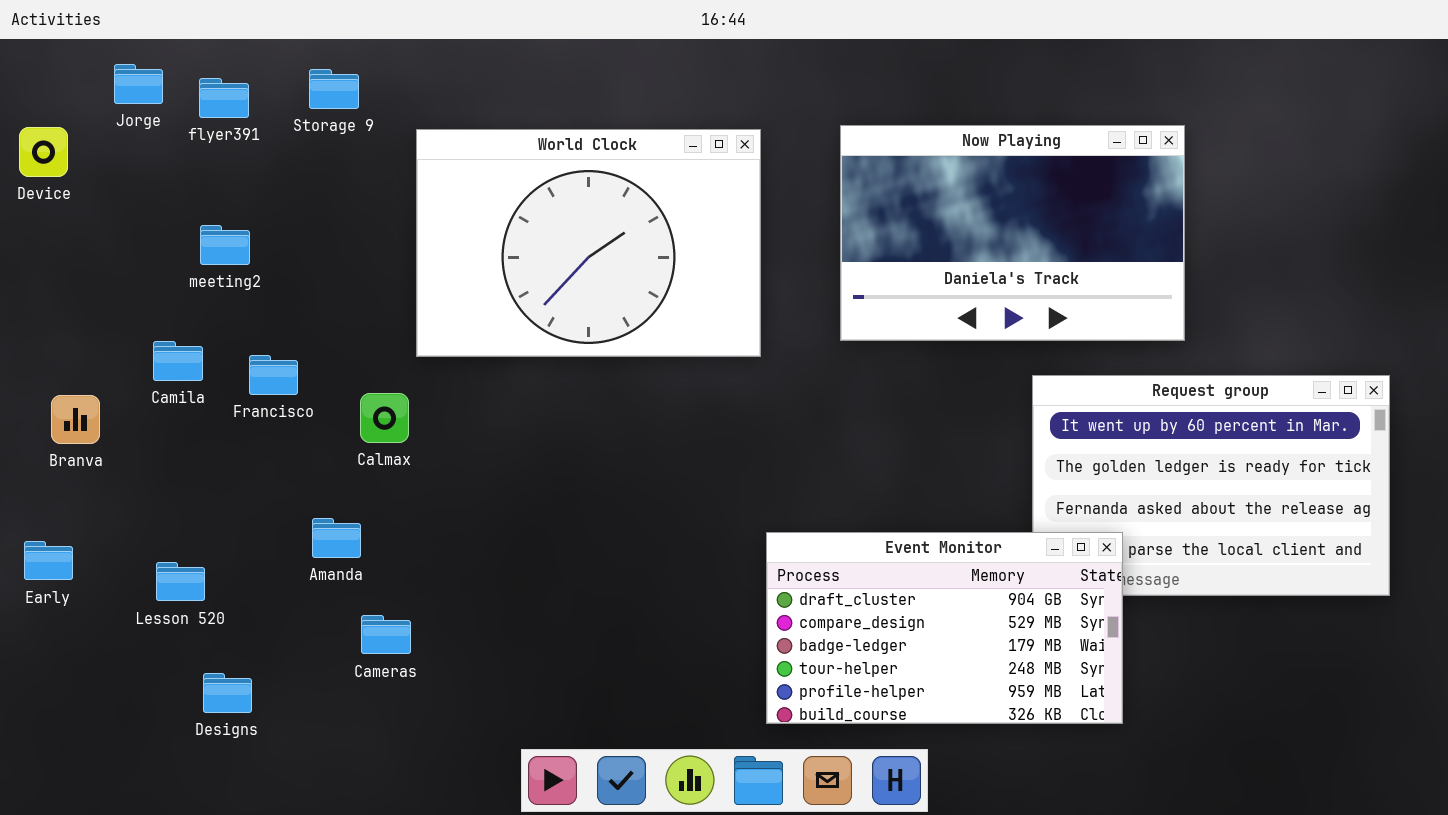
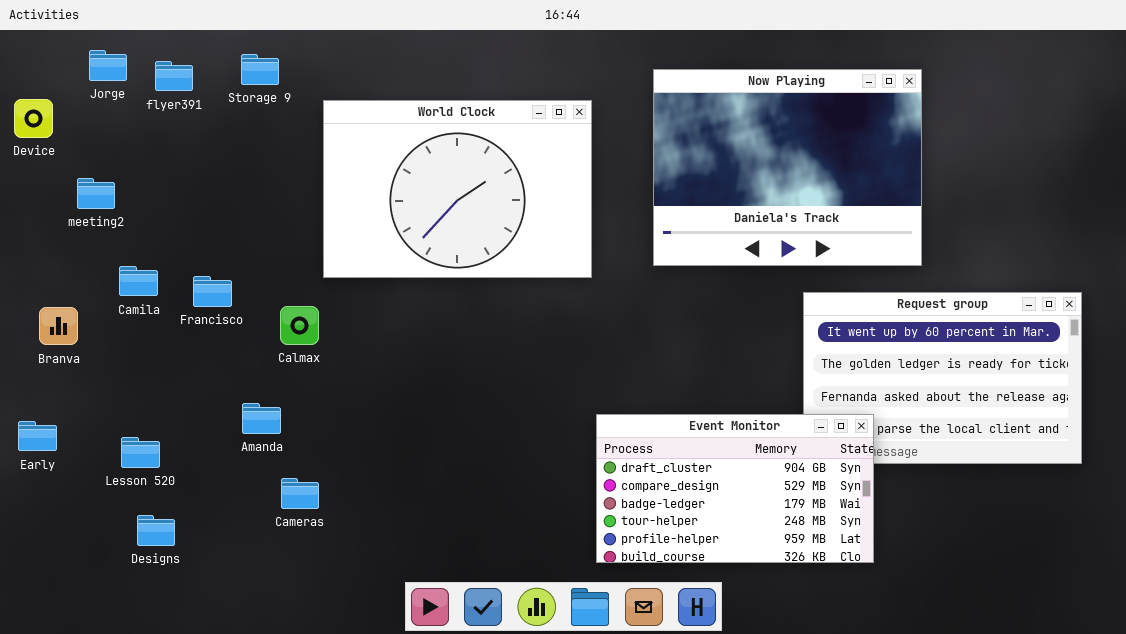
Now Playing: [840,125,1185,341] -> [653,69,922,266], resized
meeting2: [200,225,250,265] -> [77,178,115,209], moved
Designs: [203,673,252,713] -> [137,515,175,546], moved

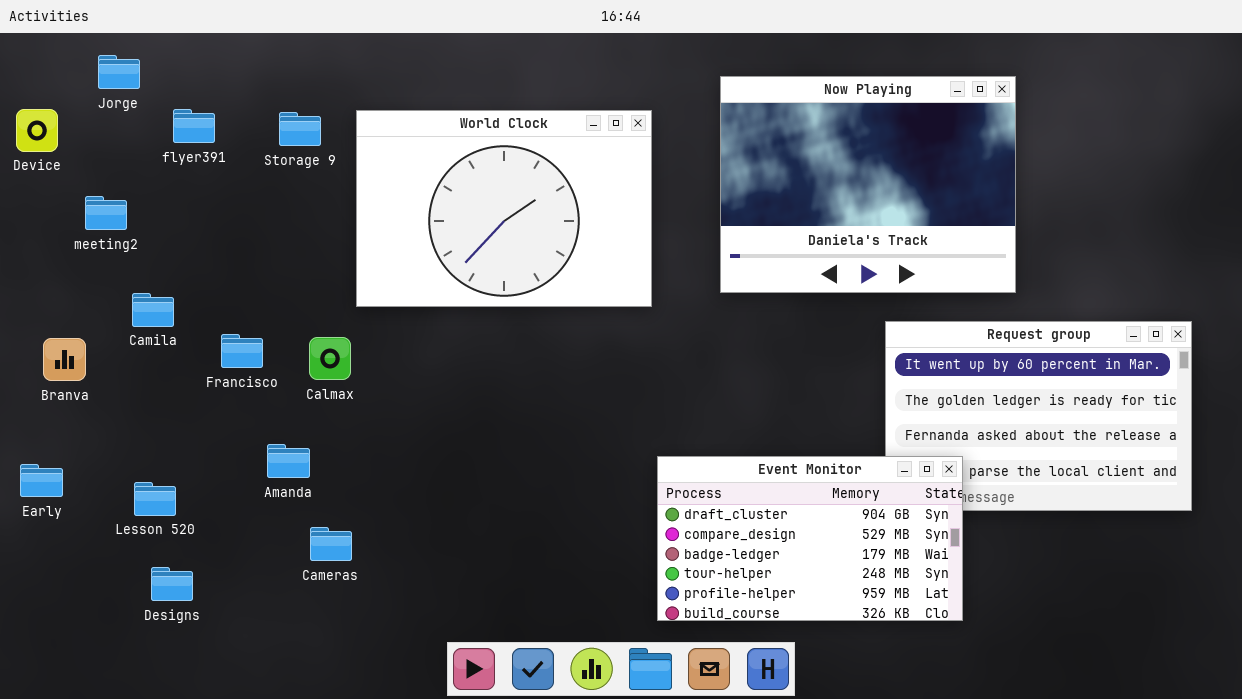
Storage 9: [241,54,279,85] -> [279,112,321,146], moved
flyer391: [155,61,193,91] -> [173,109,215,143], moved
Francisco: [193,276,232,307] -> [221,334,263,368], moved

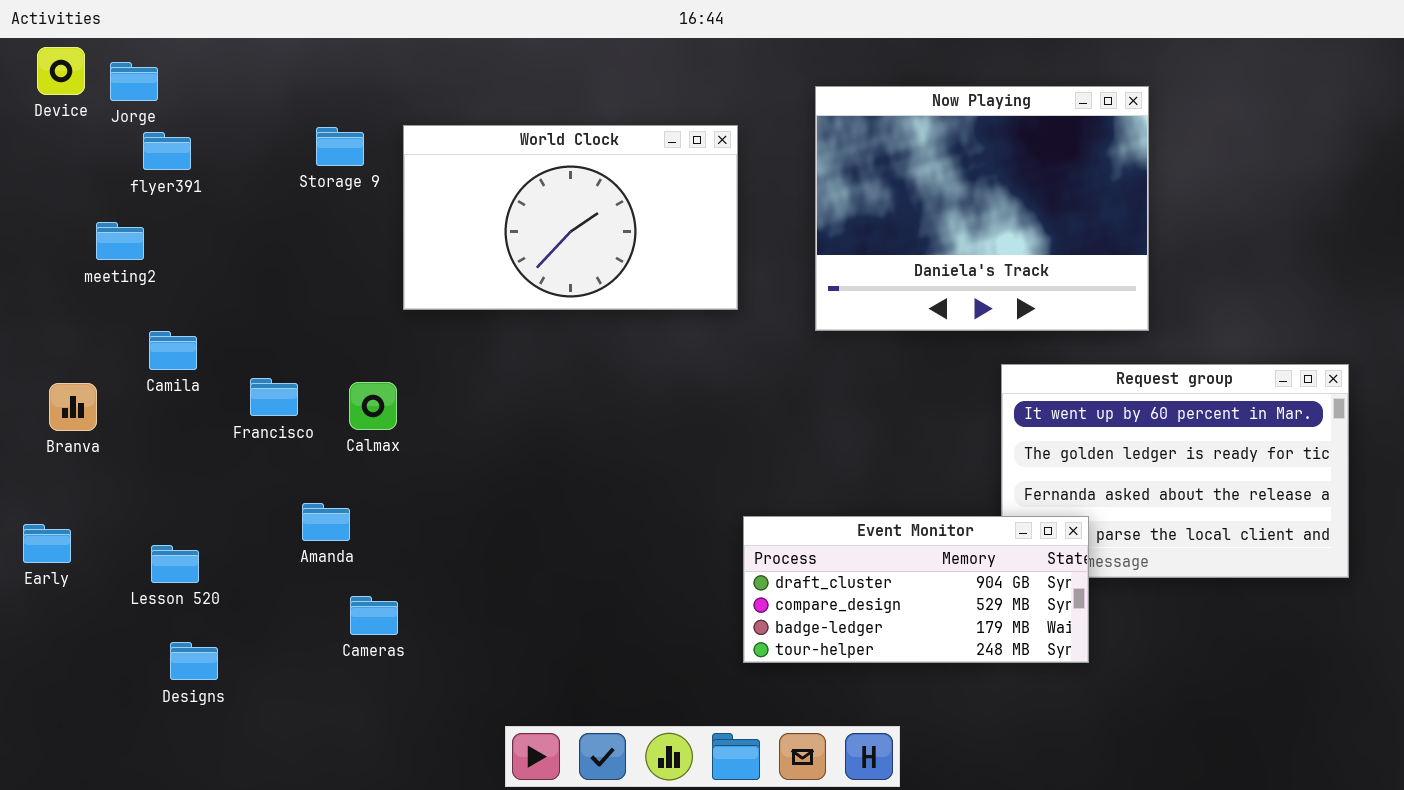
Device: [16,109,58,152] -> [37,47,85,95], moved
flyer391: [173,109,215,143] -> [143,132,191,170], moved
World Clock: [356,110,652,307] -> [403,125,738,310], resized
Event Monitor: [657,456,963,621] -> [743,516,1089,663], resized

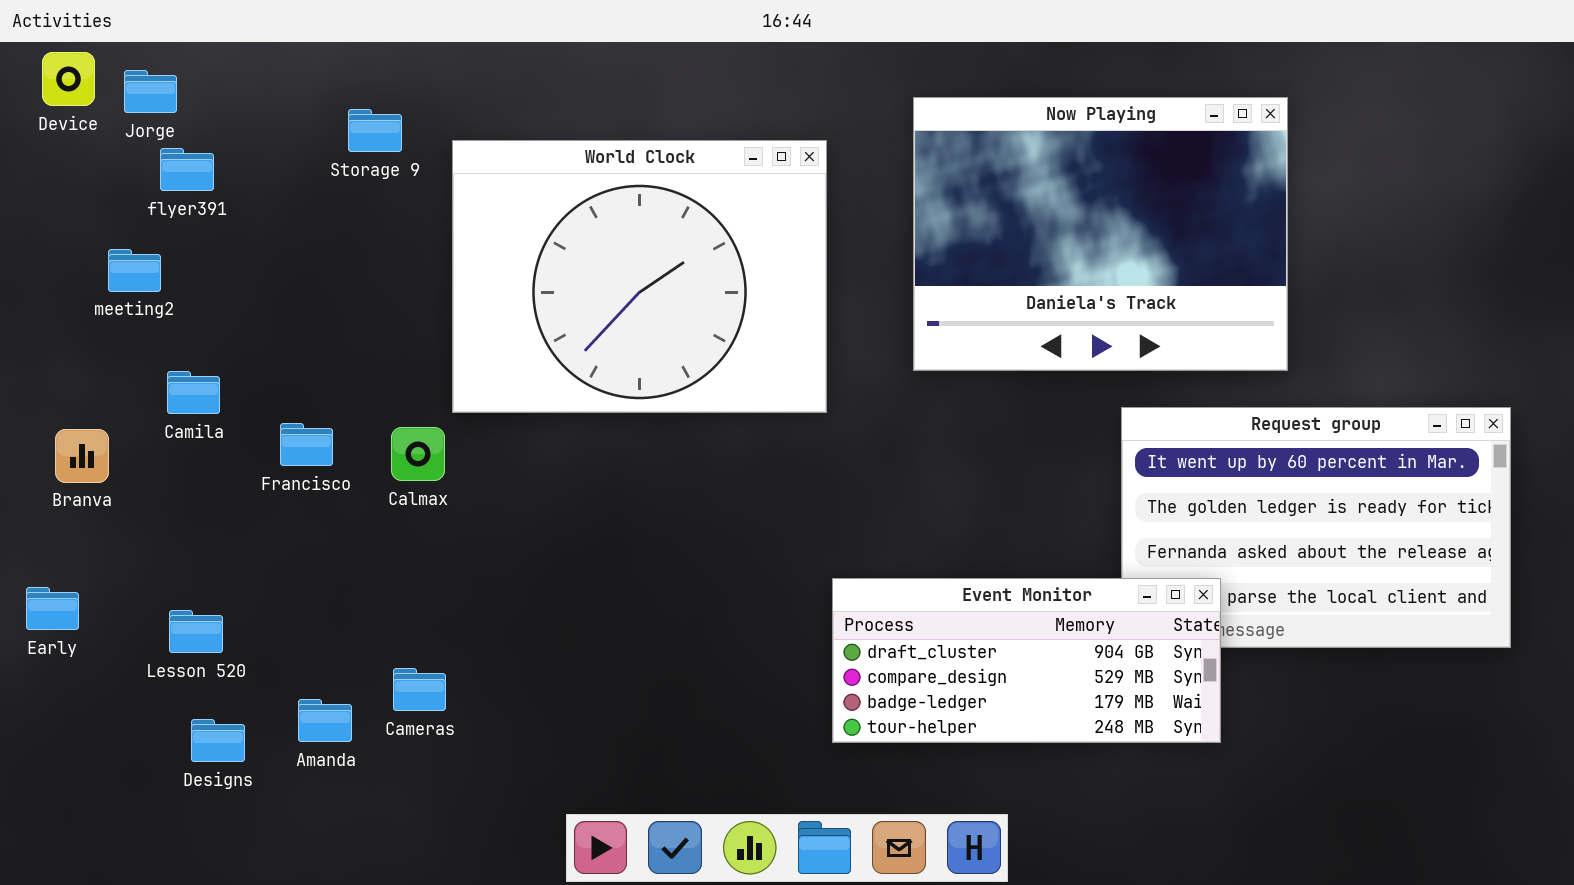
World Clock: [403,125,738,310] -> [452,140,827,413], resized
Storage 9: [316,127,364,166] -> [348,109,402,152], moved
Amanda: [302,503,350,541] -> [298,699,352,742], moved

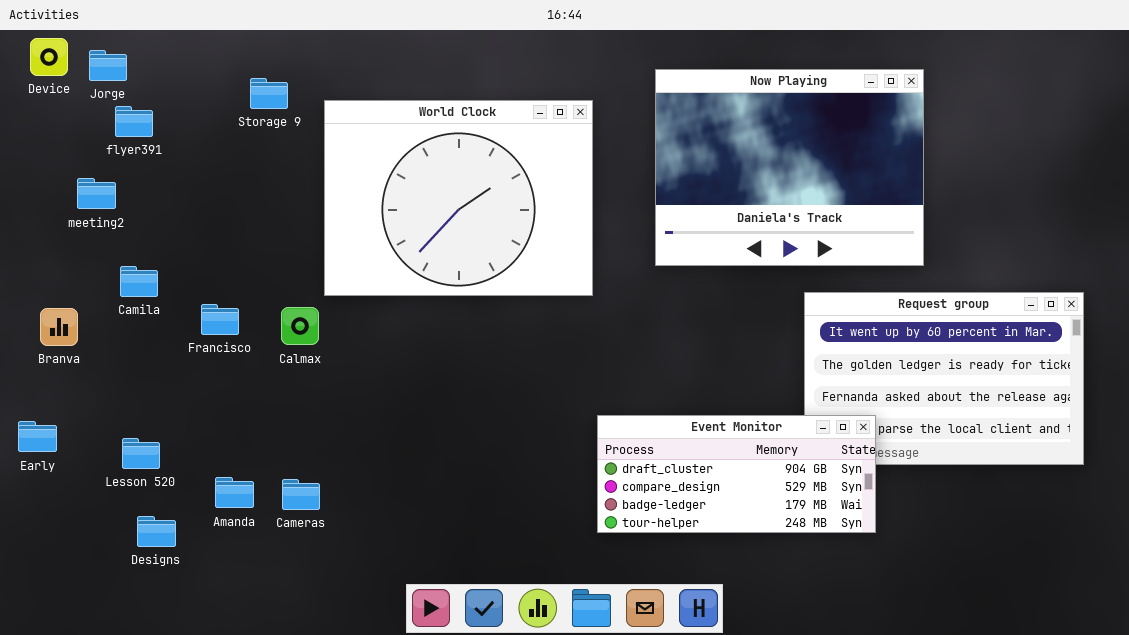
Amanda: [298,699,352,742] -> [215,477,254,508], moved

